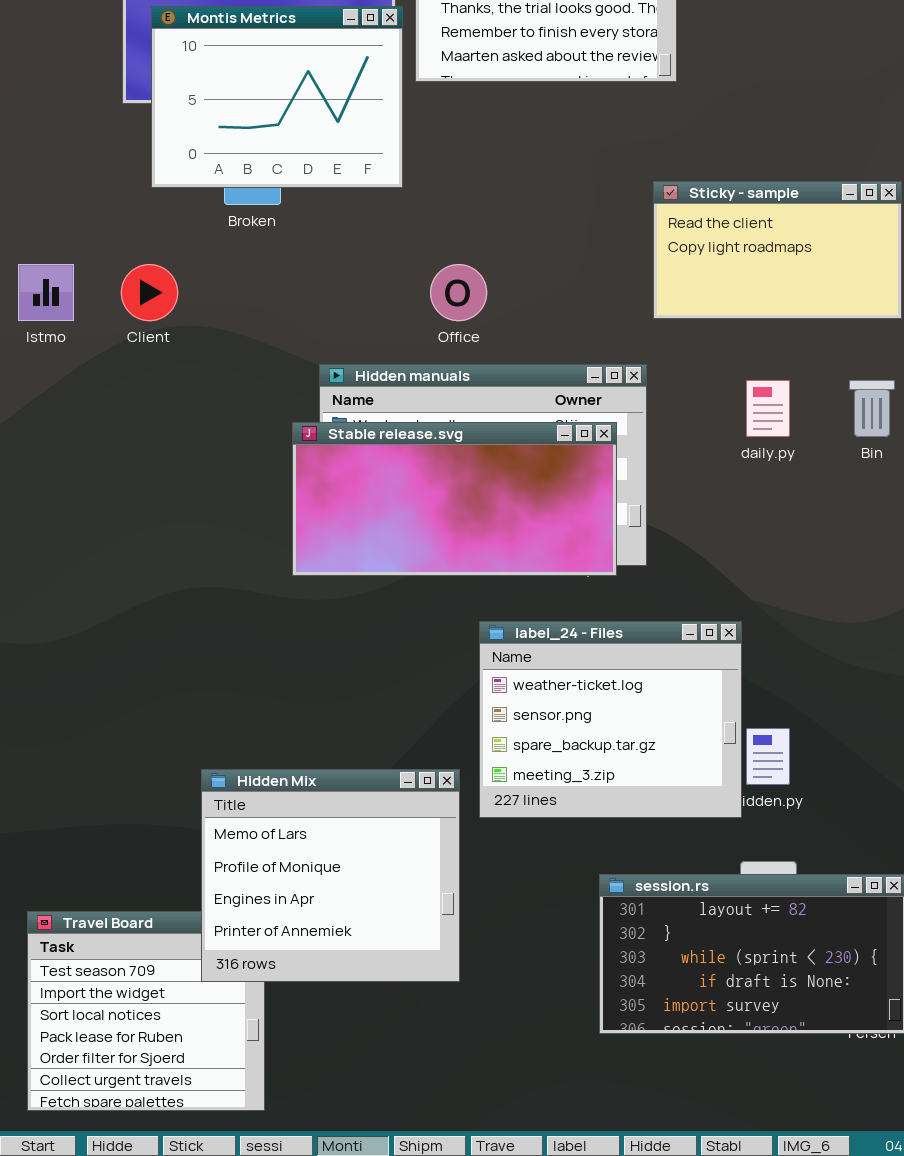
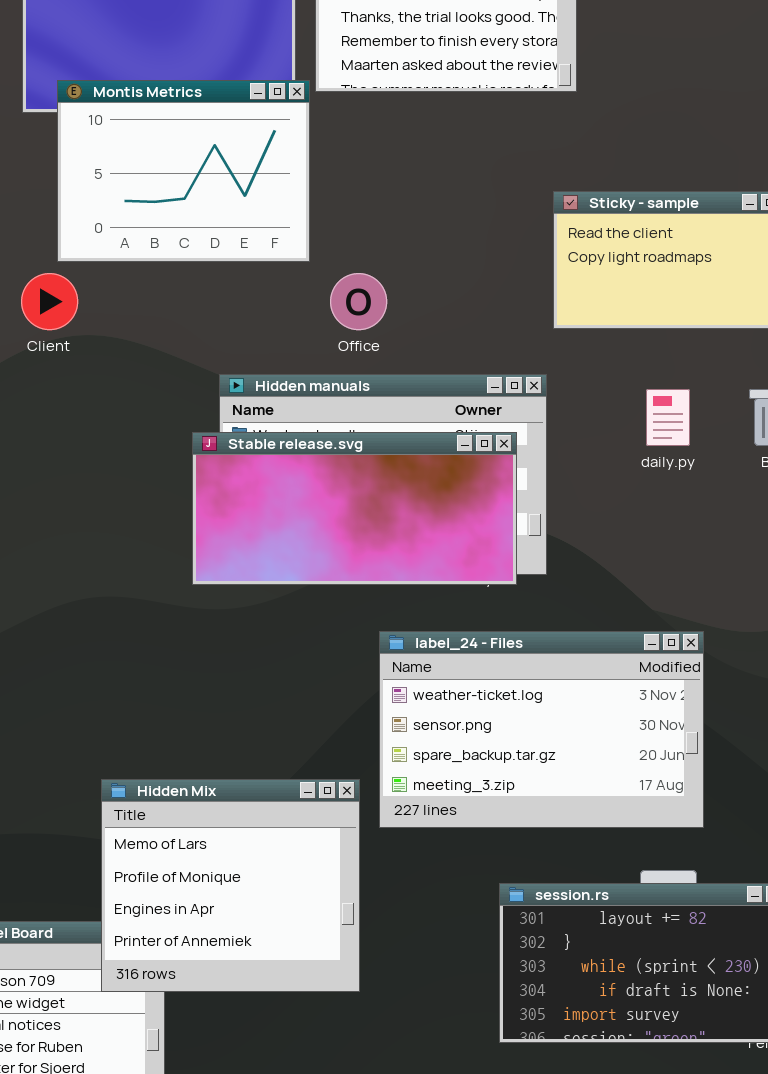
Montis Metrics: [151,6,403,188] -> [57,80,310,262], moved
label_24 - Files: [479,621,742,818] -> [379,631,704,828], resized

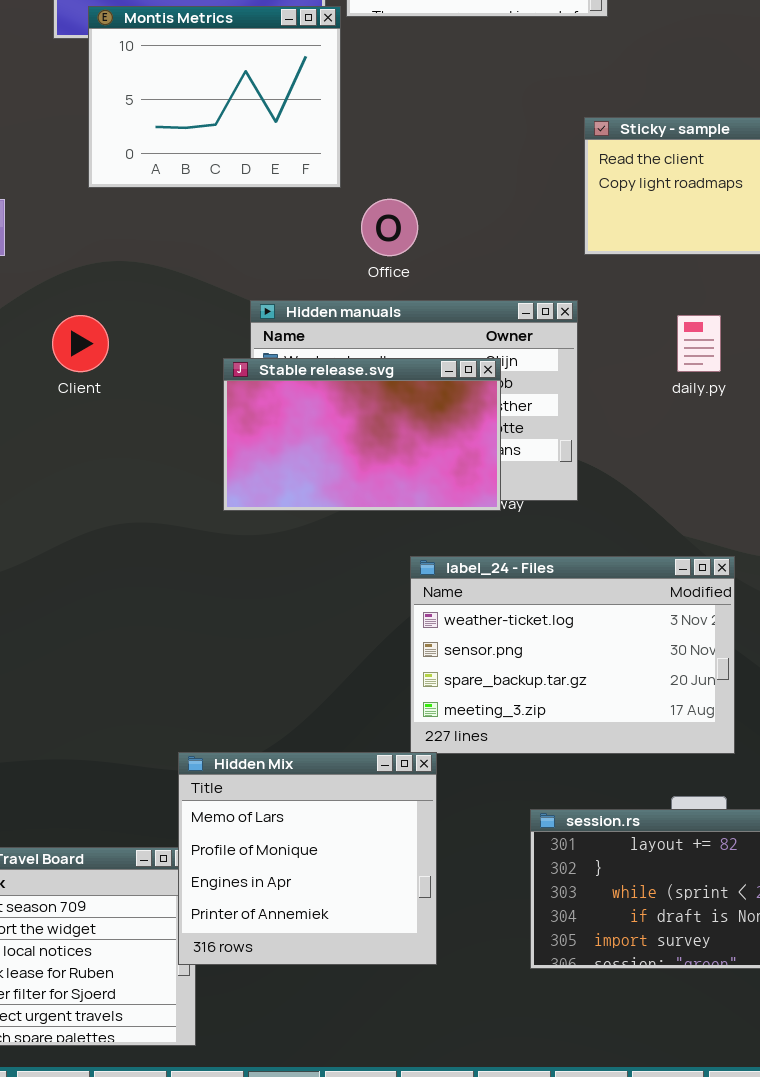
Client: [21,273,78,330] -> [52,315,109,372], moved
Stable release.svg: [192,432,517,585] -> [223,358,501,511], resized
Hidden Mix: [101,779,360,992] -> [178,752,437,965], moved

